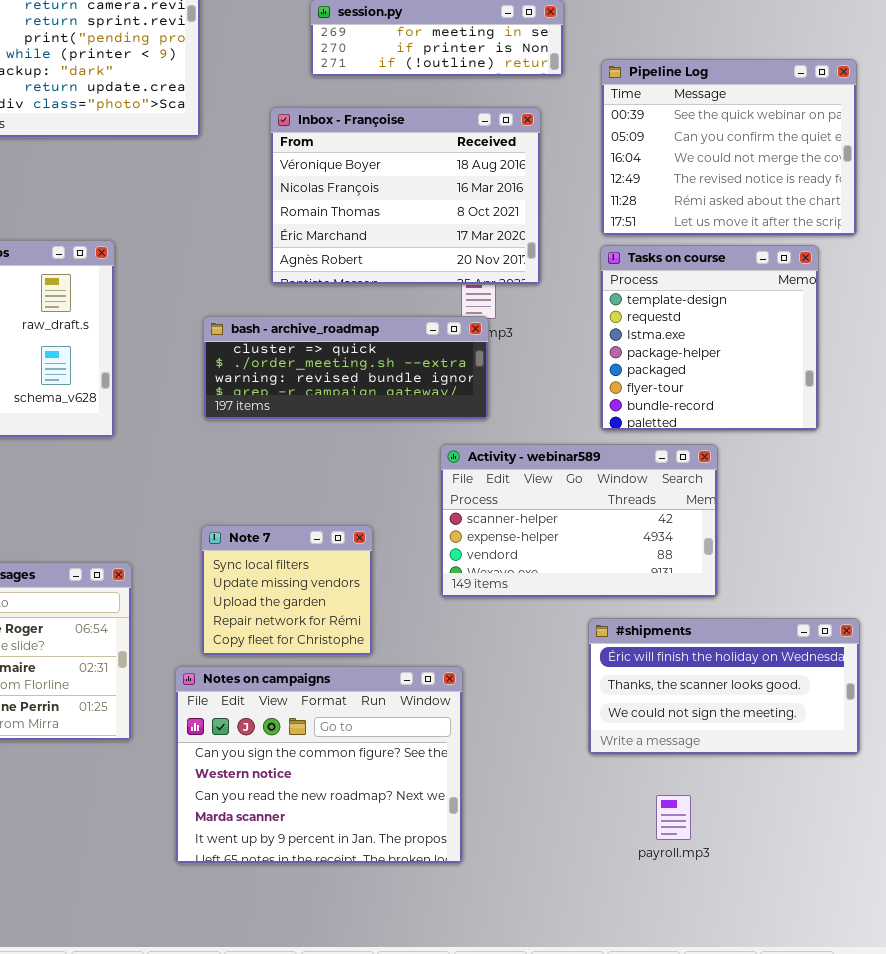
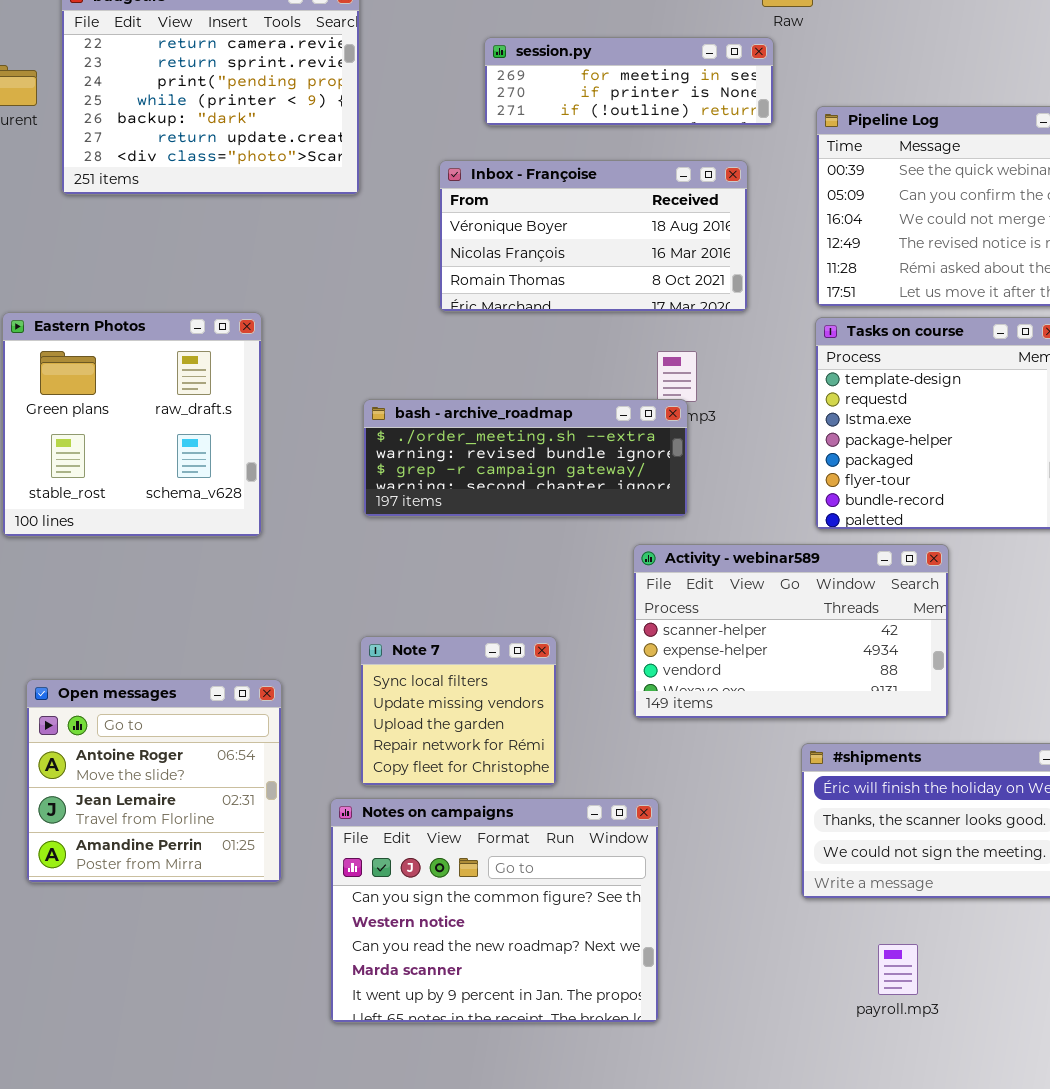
Inbox - Françoise: [270,107,541,285] -> [439,160,748,312], resized
bash - archive_roadmap: [203,316,489,420] -> [363,399,688,517], scrolled down 1 row

